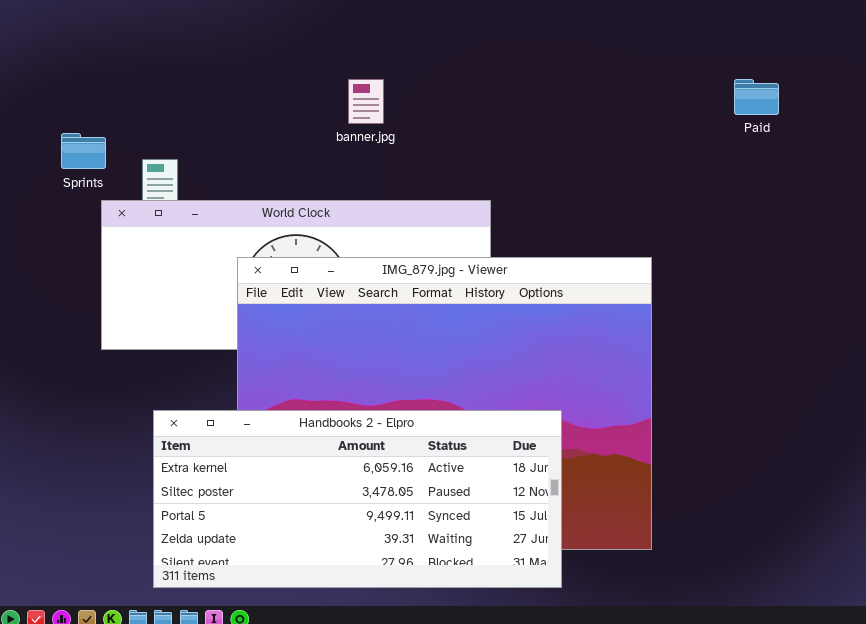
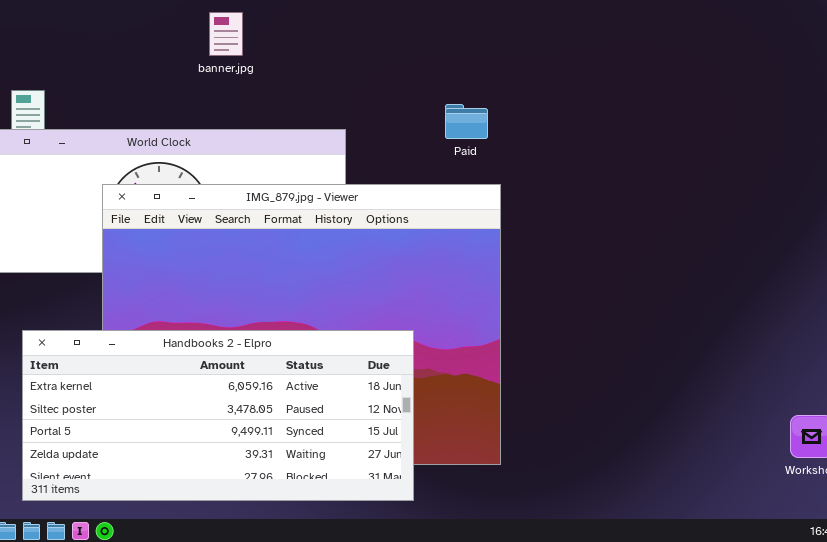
Paid: [734,79,779,115] -> [445,104,488,139], moved

